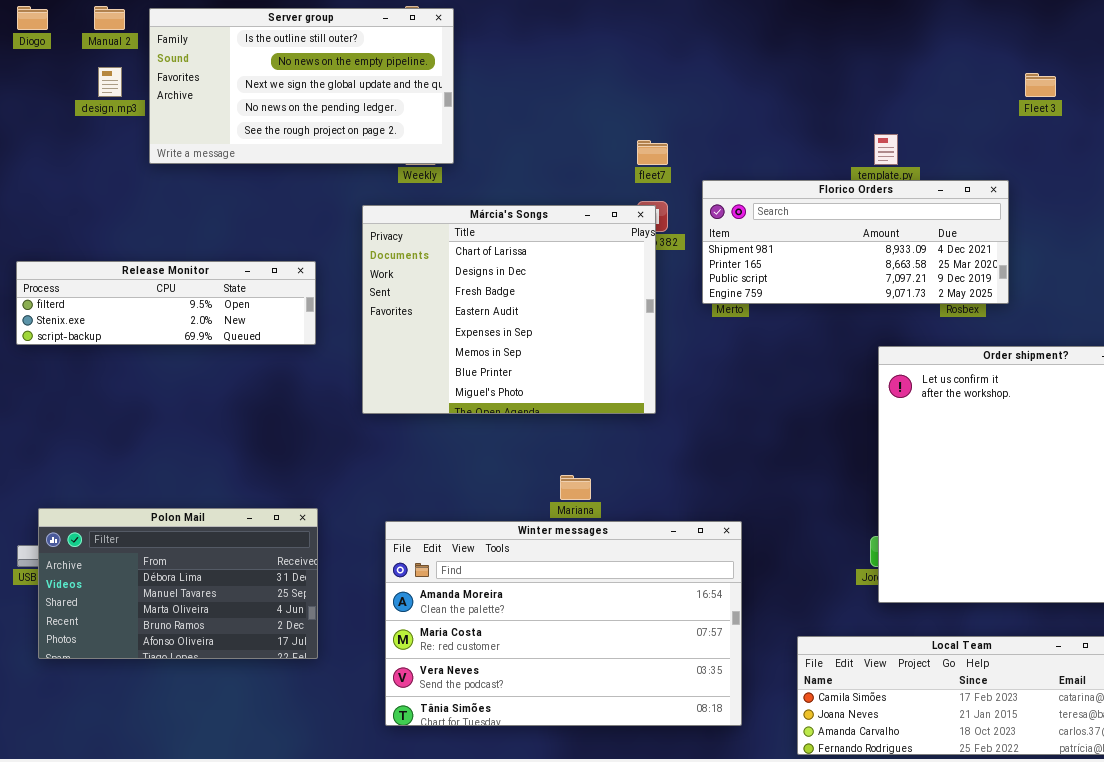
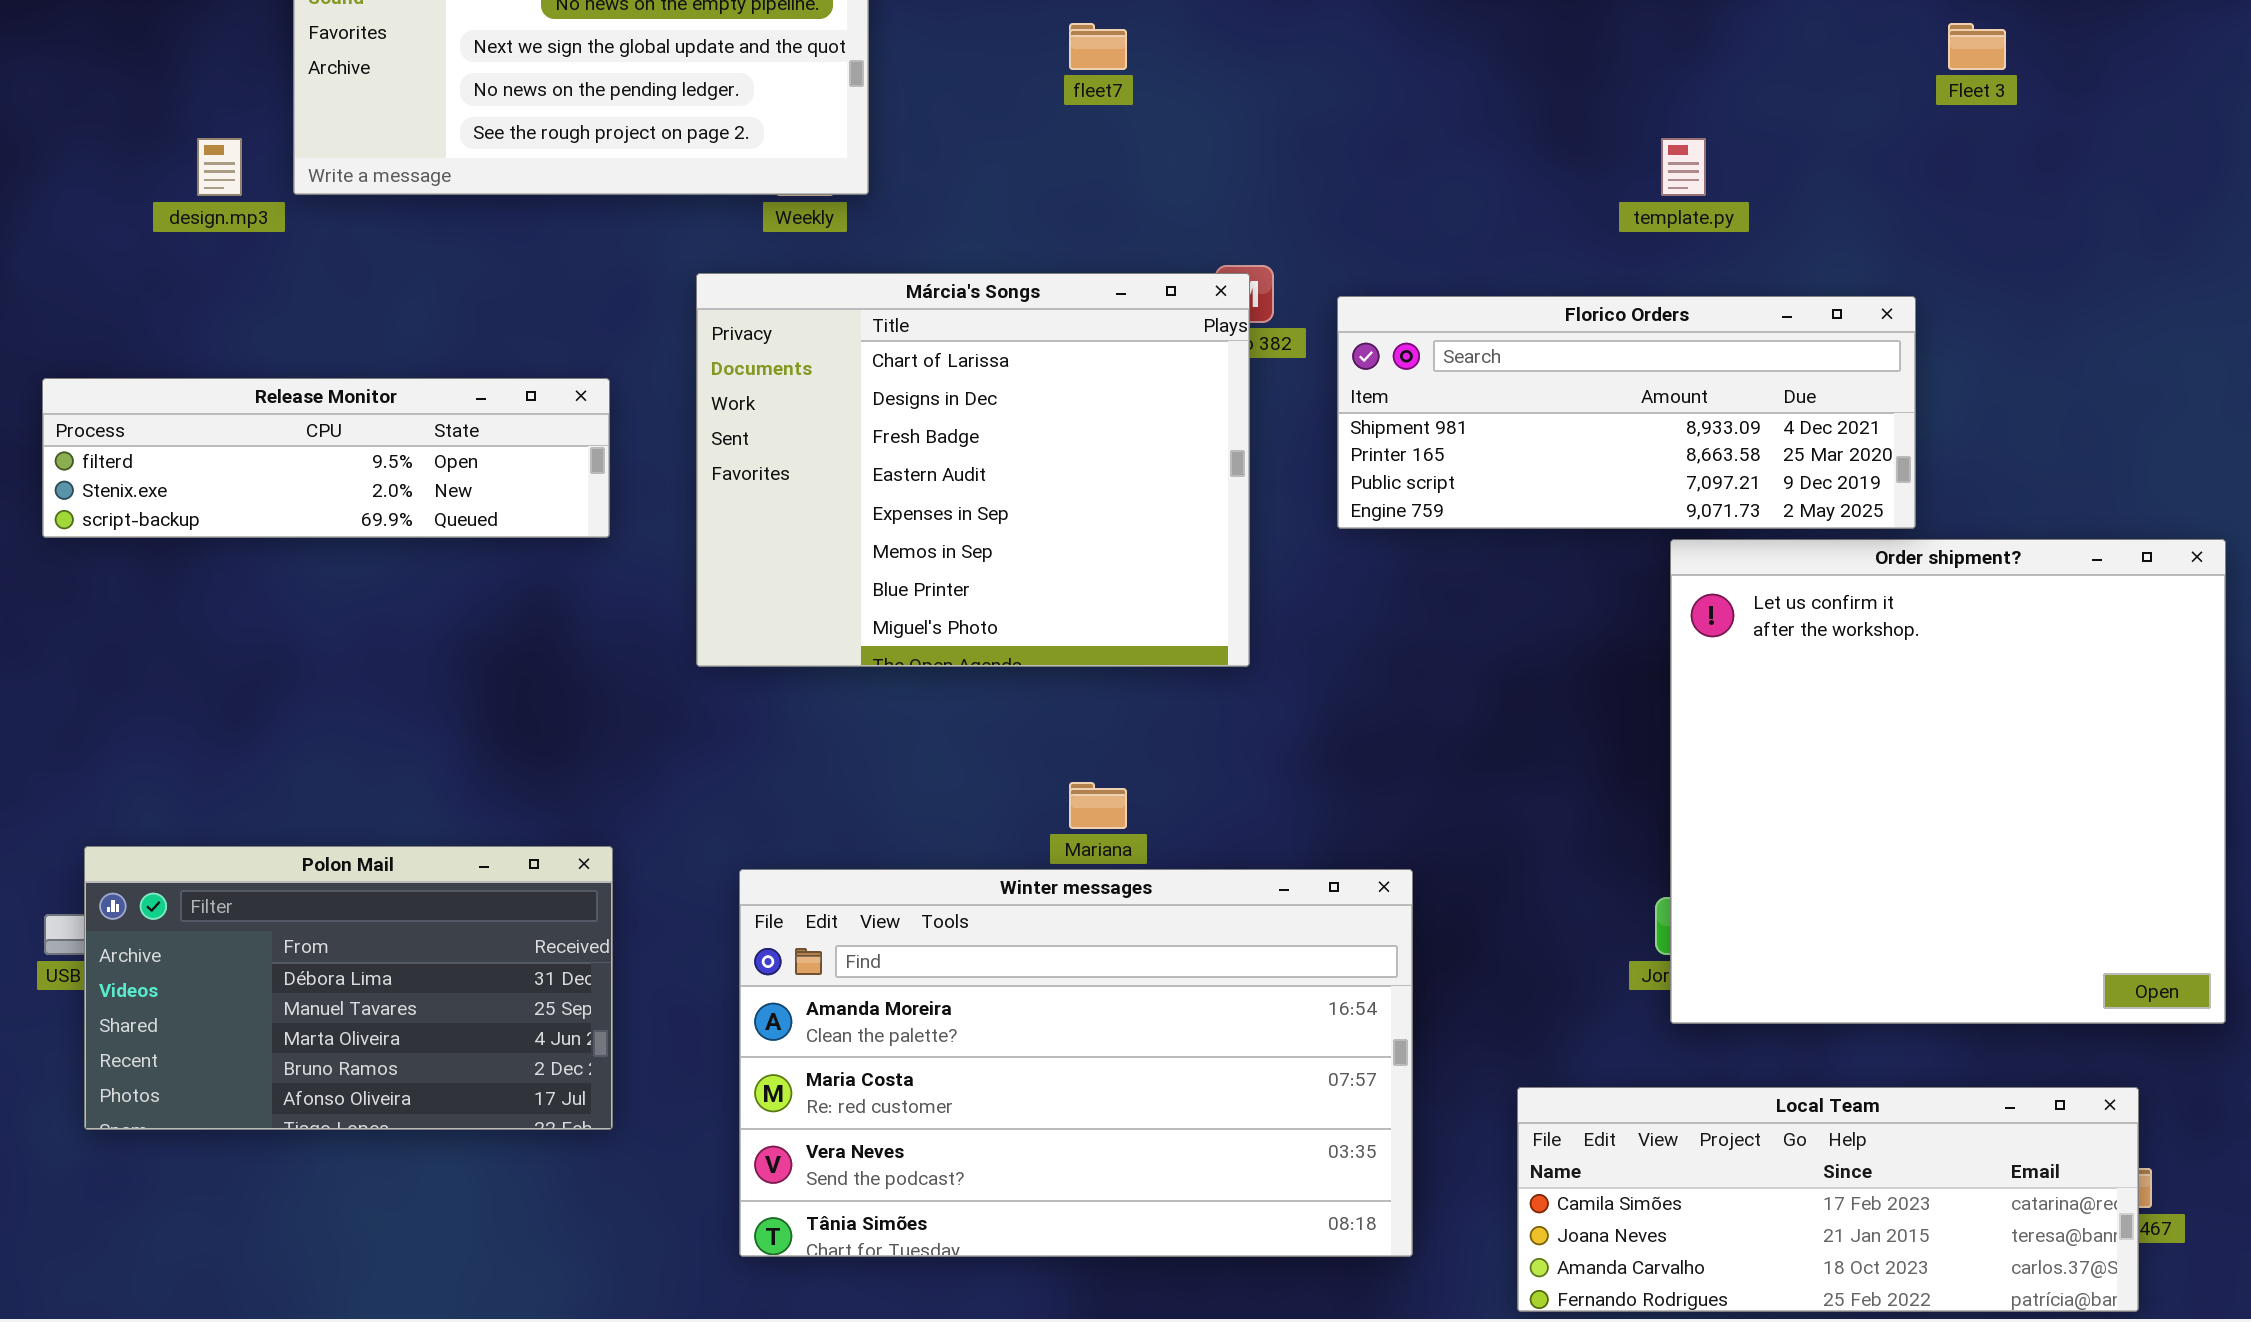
design.mp3: [98,67,122,97] -> [197,138,242,196], moved
fleet7: [637,140,668,165] -> [1069,23,1127,70], moved
Florico Orders: [702,180,1009,304] -> [1337,296,1916,529], moved

